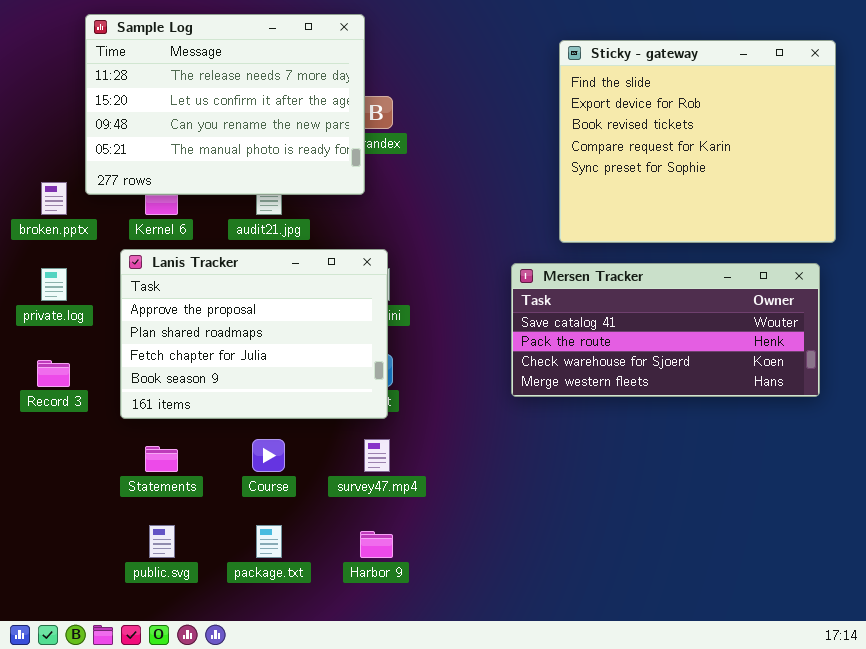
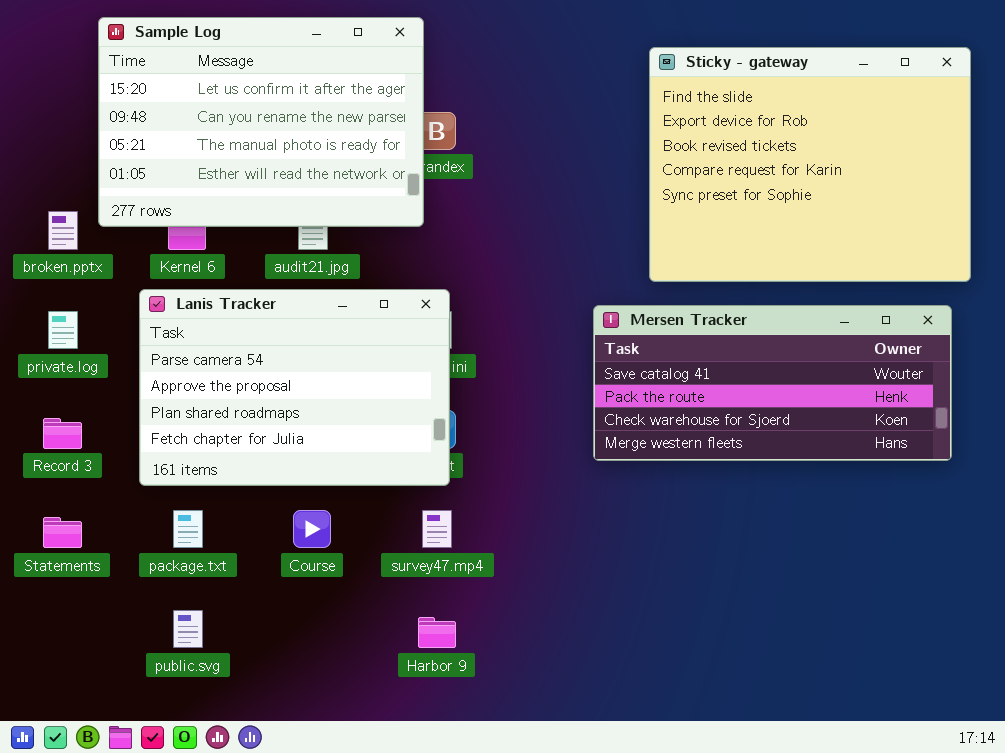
Sample Log: [85,14,365,195] -> [98,17,424,227], scrolled down 1 row
Lanis Tracker: [120,249,388,419] -> [139,289,450,486], scrolled up 1 row
Statements: [145,446,178,472] -> [43,517,82,548], moved
package.txt: [256,525,282,558] -> [173,510,203,548], moved

